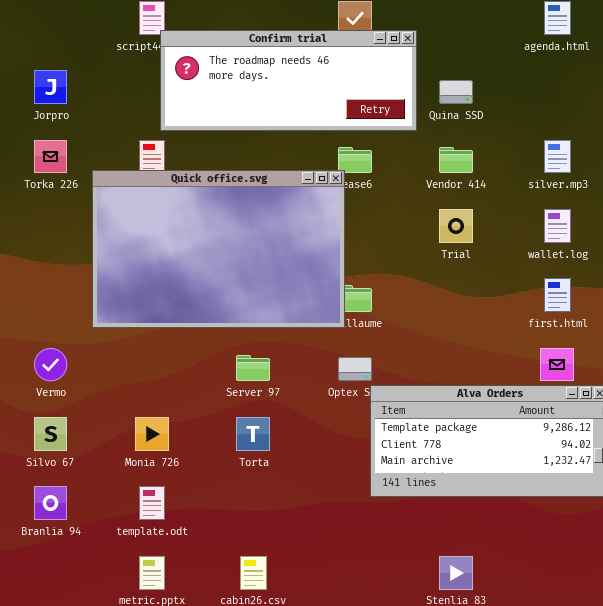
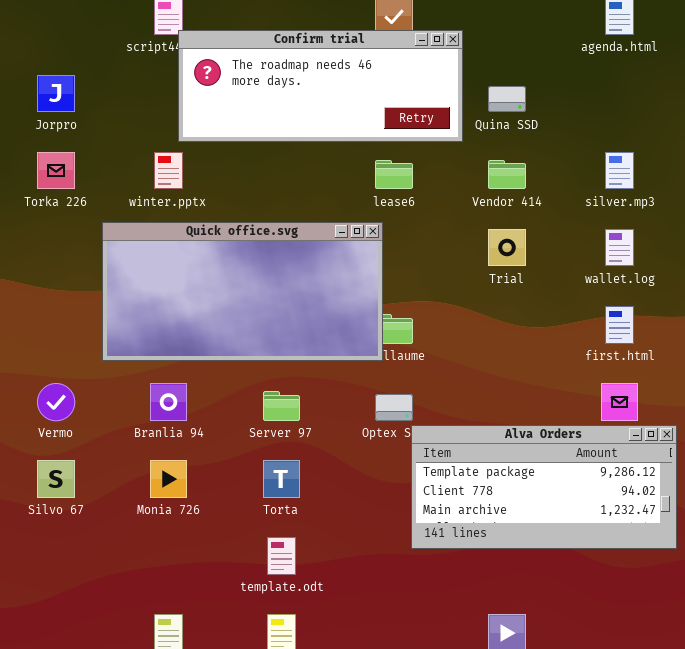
Quick office.svg: [92,170,345,328] -> [102,222,383,361], resized
Branlia 94: [34,486,67,520] -> [150,383,187,421], moved
template.odt: [139,486,165,520] -> [267,537,296,575], moved

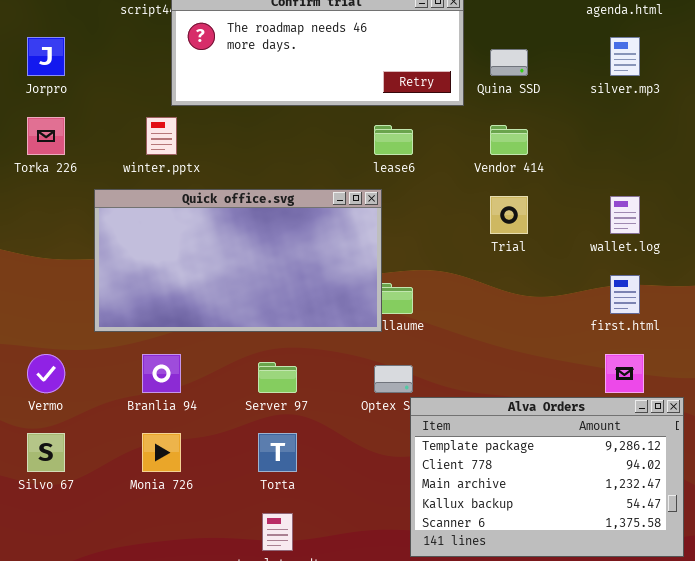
silver.mp3: [605,152,634,189] -> [610,37,640,76], moved
Alva Orders: [411,425,677,549] -> [410,397,684,557], resized

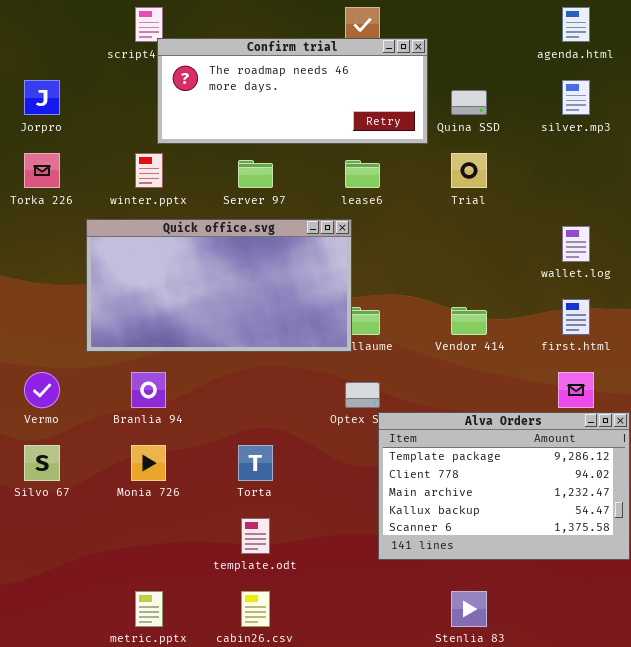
Vendor 414: [490,125,528,155] -> [451,307,487,335], moved
Trial: [490,196,528,234] -> [451,153,487,188], moved
Server 97: [258,362,297,393] -> [238,160,273,188], moved

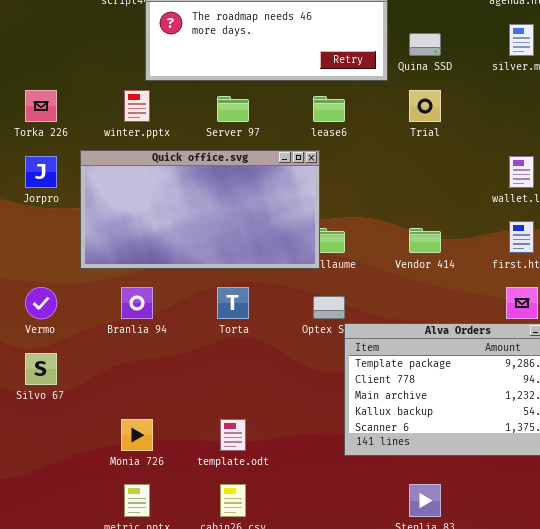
Jorpro: [24,80,60,115] -> [25,156,57,188], moved
Monia 726: [131,445,166,481] -> [121,419,153,451], moved
Torta: [238,445,273,481] -> [217,287,249,319], moved

